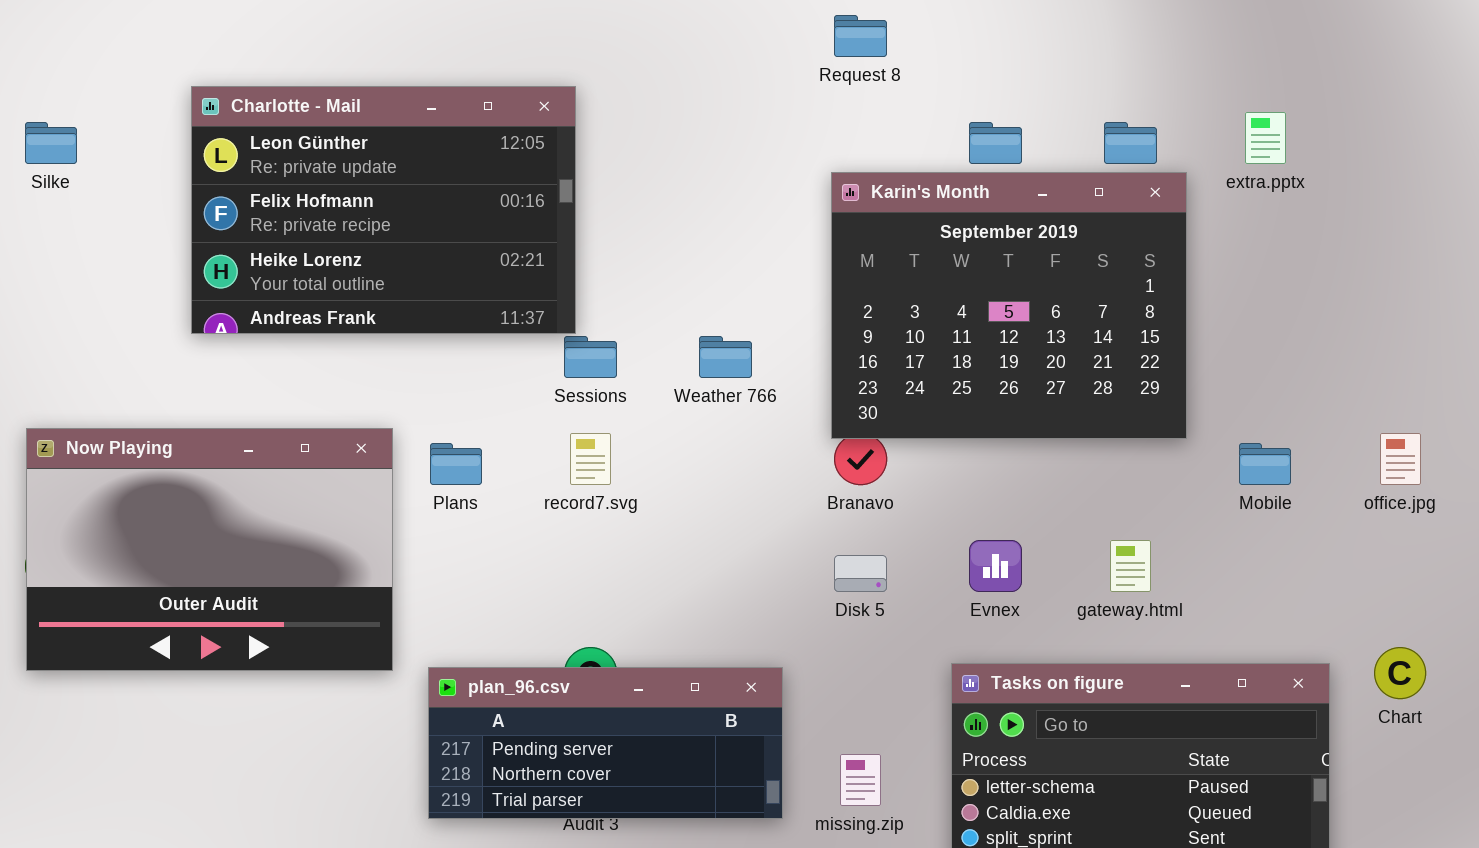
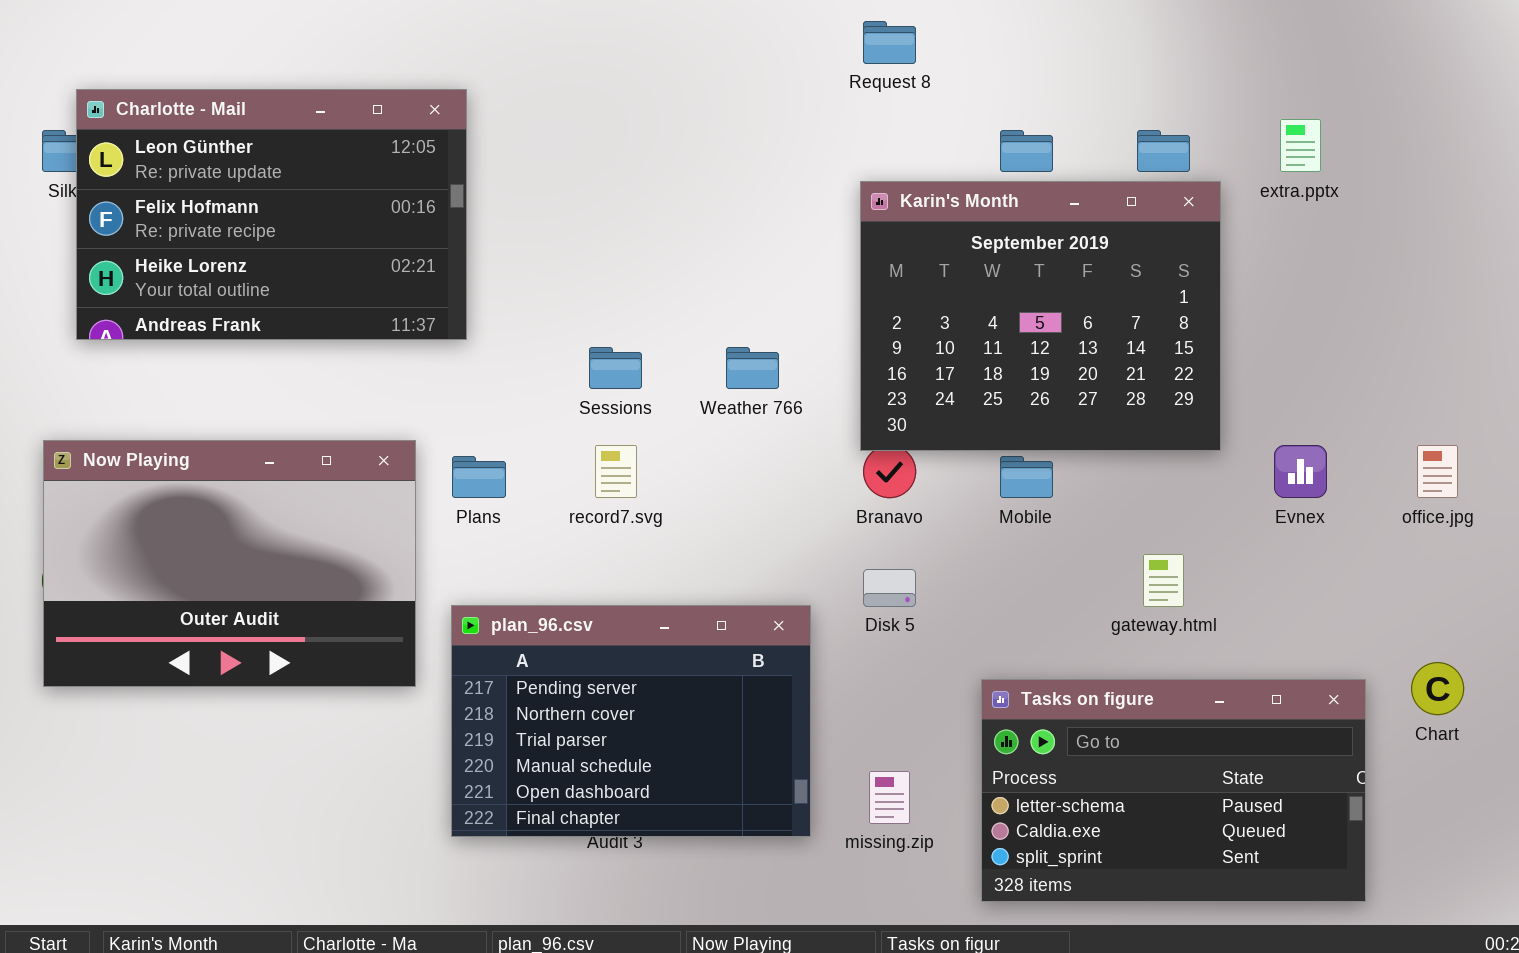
Charlotte - Mail: [191,86,576,334] -> [76,89,467,340], moved
Mobile: [1239,443,1291,485] -> [1000,456,1053,498], moved
Evnex: [969,540,1022,592] -> [1274,445,1327,498], moved
plan_96.csv: [428,667,783,819] -> [451,605,811,837], resized

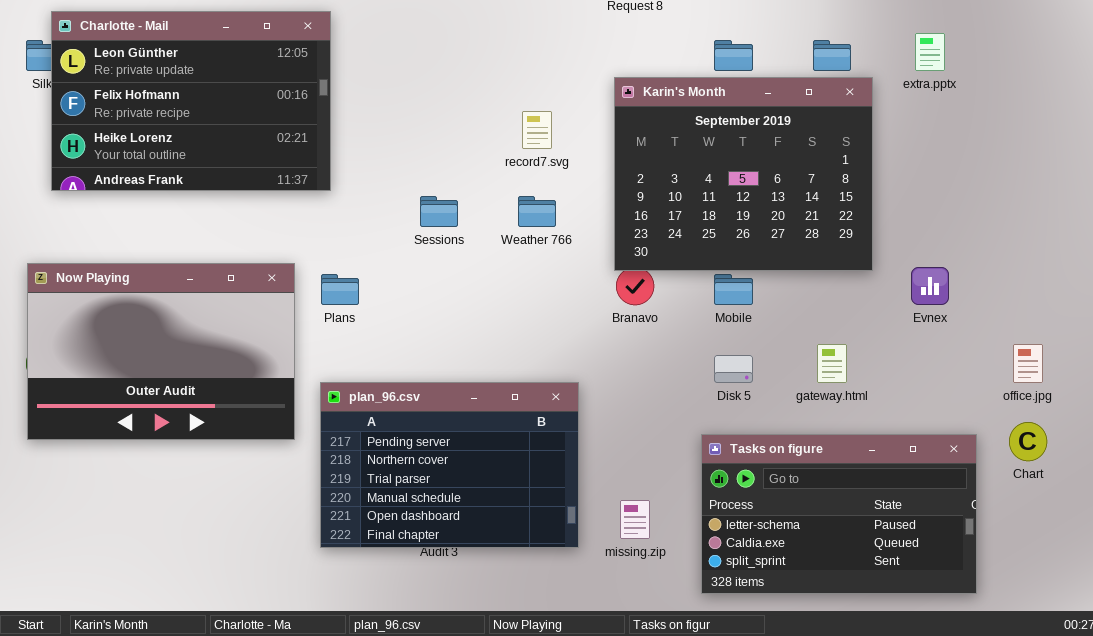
record7.svg: [595,445,637,498] -> [522,111,552,149], moved
office.jpg: [1417,445,1458,498] -> [1013,344,1043,383], moved
Disk 5: [863,569,916,607] -> [714,355,753,383], moved

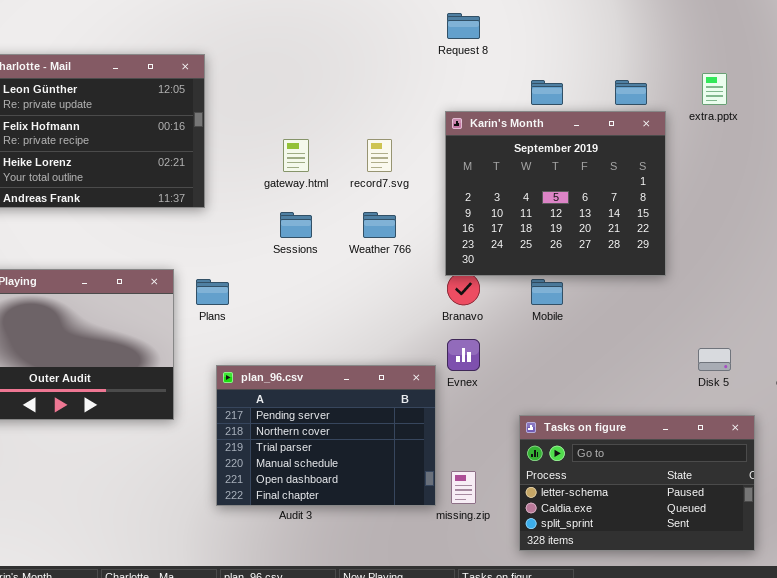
Evnex: [911,267,949,305] -> [447,339,480,371], moved
gateway.html: [817,344,847,383] -> [283,139,309,172], moved
Disk 5: [714,355,753,383] -> [698,348,731,371], moved
plan_96.csv: [320,382,579,548] -> [216,365,436,506], moved

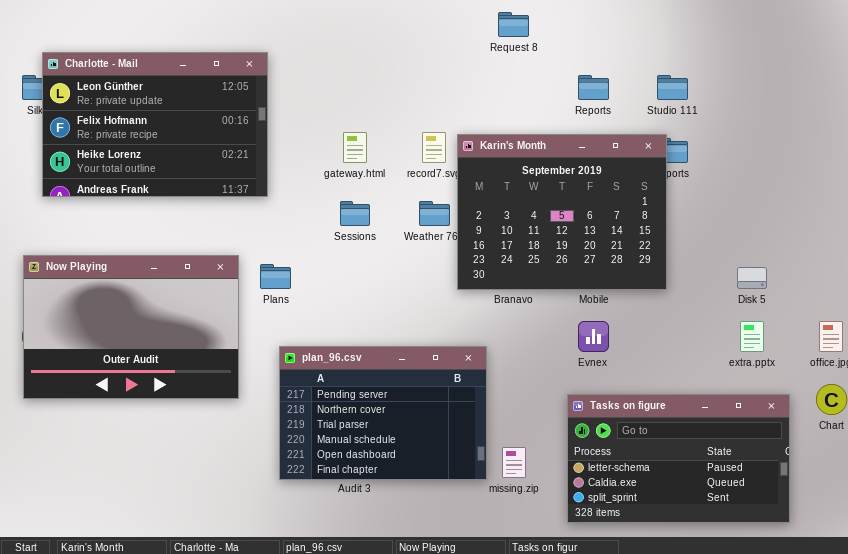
extra.pptx: [702,73,727,105] -> [740,321,764,352], moved
Karin's Month: [445,111,666,276] -> [457,134,667,290], moved
Evnex: [447,339,480,371] -> [578,321,609,352], moved
Disk 5: [698,348,731,371] -> [737,267,767,289], moved

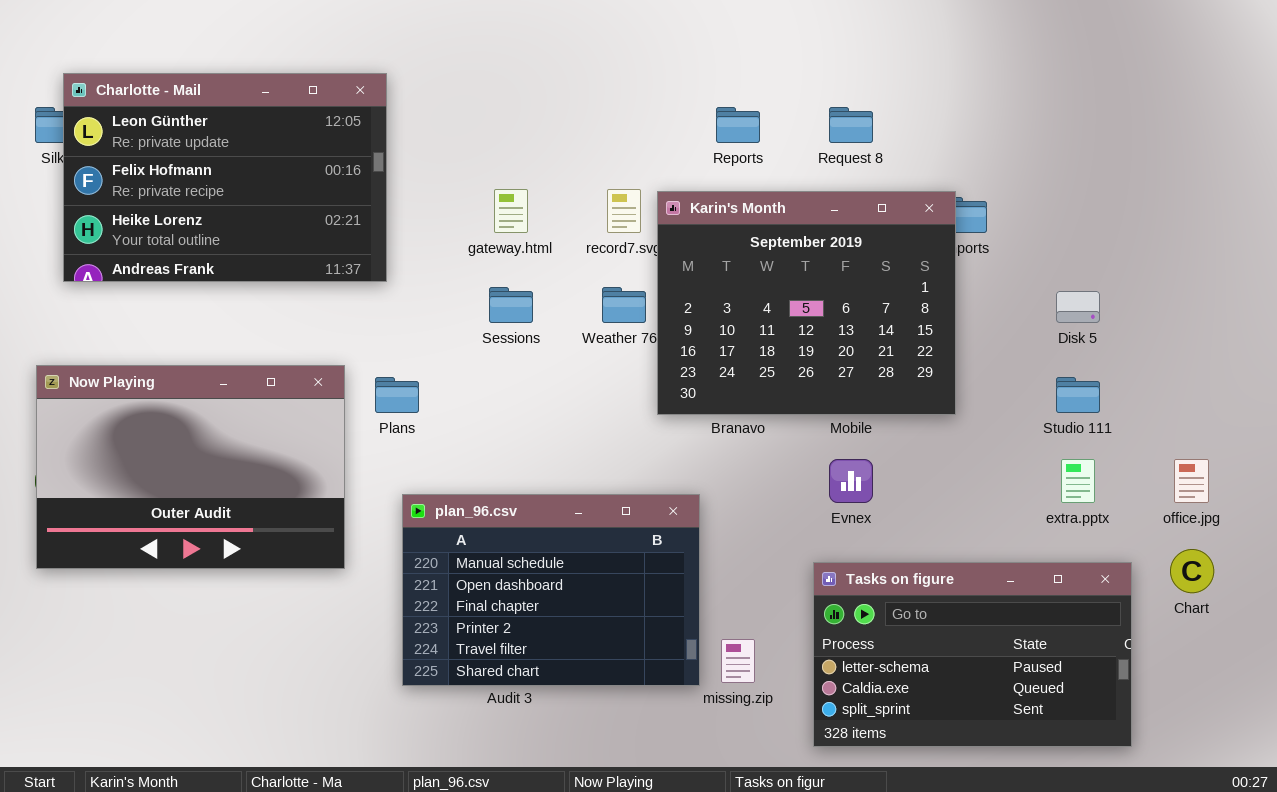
Request 8: [498,12,529,37] -> [829,107,873,143], moved
Reports: [578,75,609,100] -> [716,107,760,143], moved
Studio 111: [657,75,688,100] -> [1056,377,1100,413], moved
Disk 5: [737,267,767,289] -> [1056,291,1100,323], moved
plan_96.csv: [279,346,487,480] -> [402,494,700,686], scrolled down 3 rows

